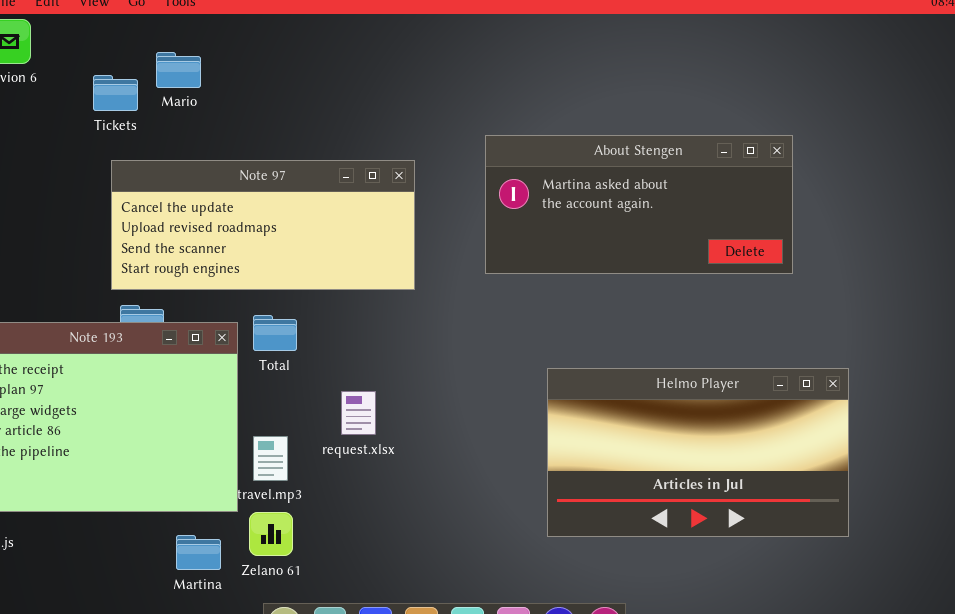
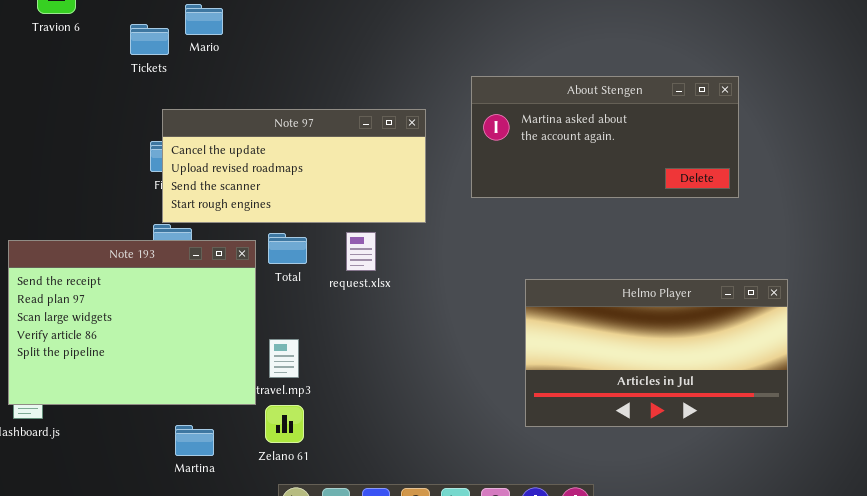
Note 97: [111,160,415,290] -> [162,109,426,223], moved
request.xlsx: [341,391,376,435] -> [346,232,376,271], moved
Martina: [176,535,221,570] -> [175,425,214,456], moved

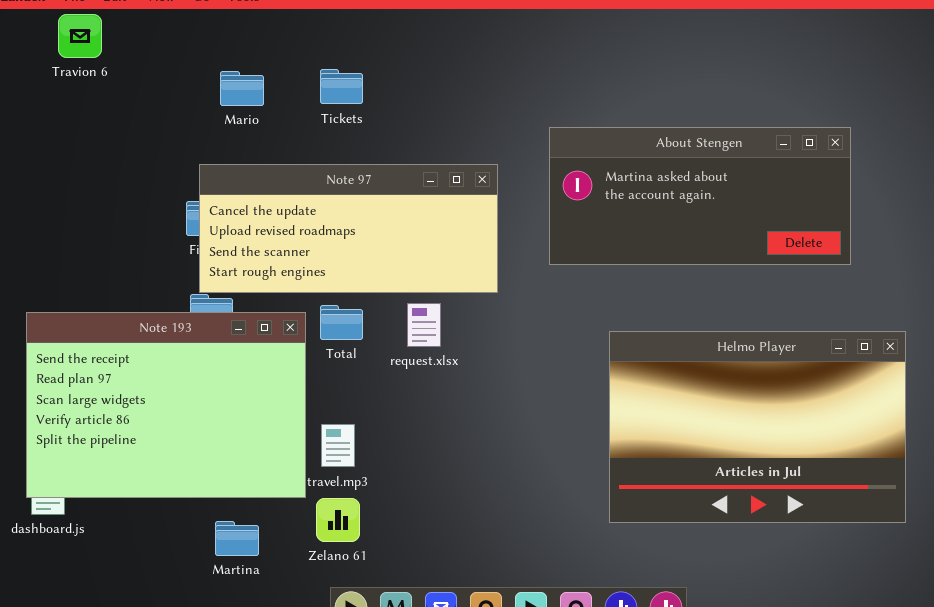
Mario: [185,4,223,35] -> [220,71,264,106], moved
Tickets: [130,24,169,55] -> [320,69,363,104], moved
Helmo Player: [525,279,788,427] -> [609,331,906,523], resized

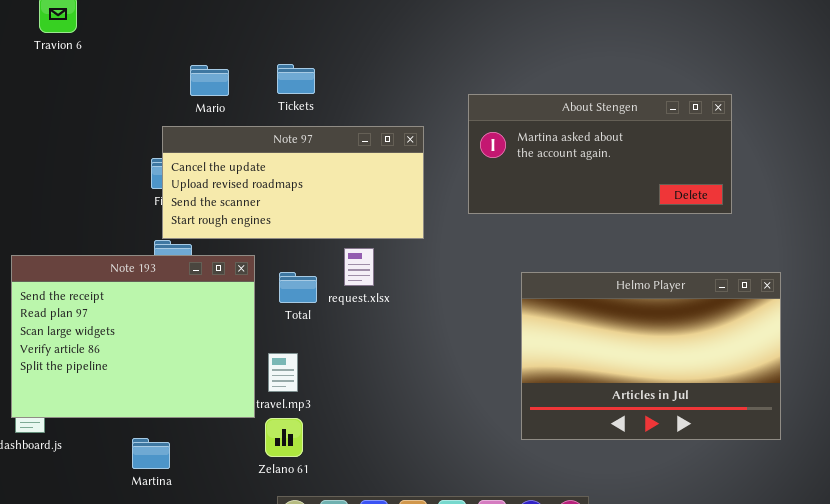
Tickets: [320,69,363,104] -> [277,64,315,94], moved
Mario: [220,71,264,106] -> [190,65,229,96], moved
Total: [320,305,363,340] -> [279,272,317,303], moved
Martina: [215,521,259,556] -> [132,438,170,469], moved

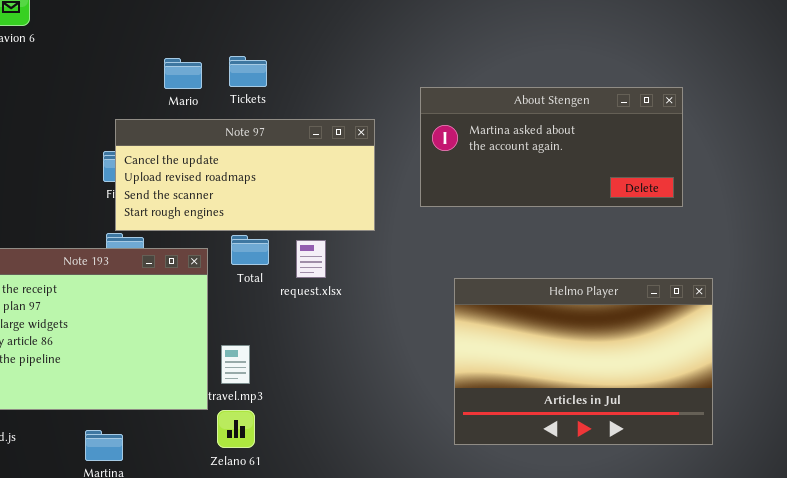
Mario: [190,65,229,96] -> [164,58,202,89], moved
Total: [279,272,317,303] -> [231,235,269,265], moved
Helmo Player: [521,272,781,440] -> [454,278,713,445], moved

